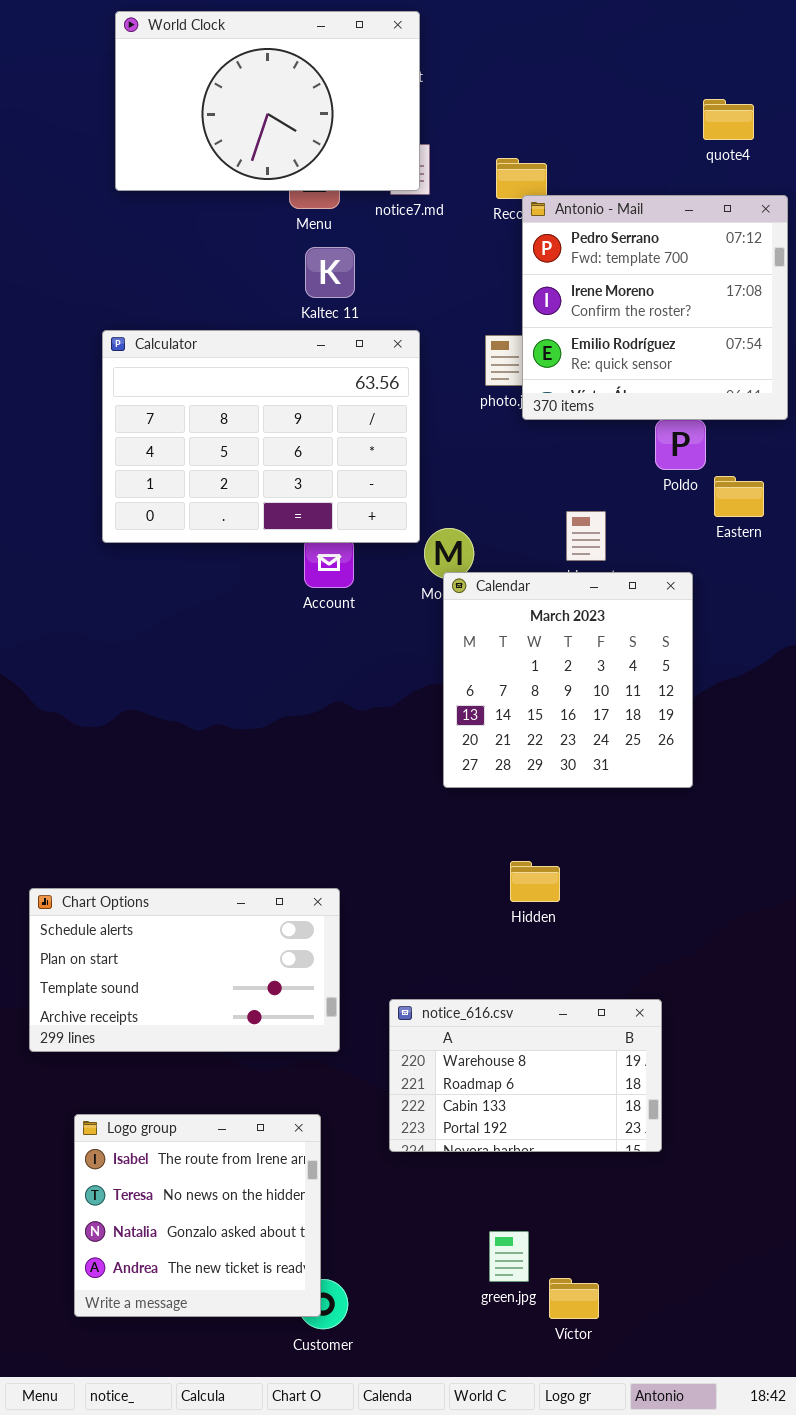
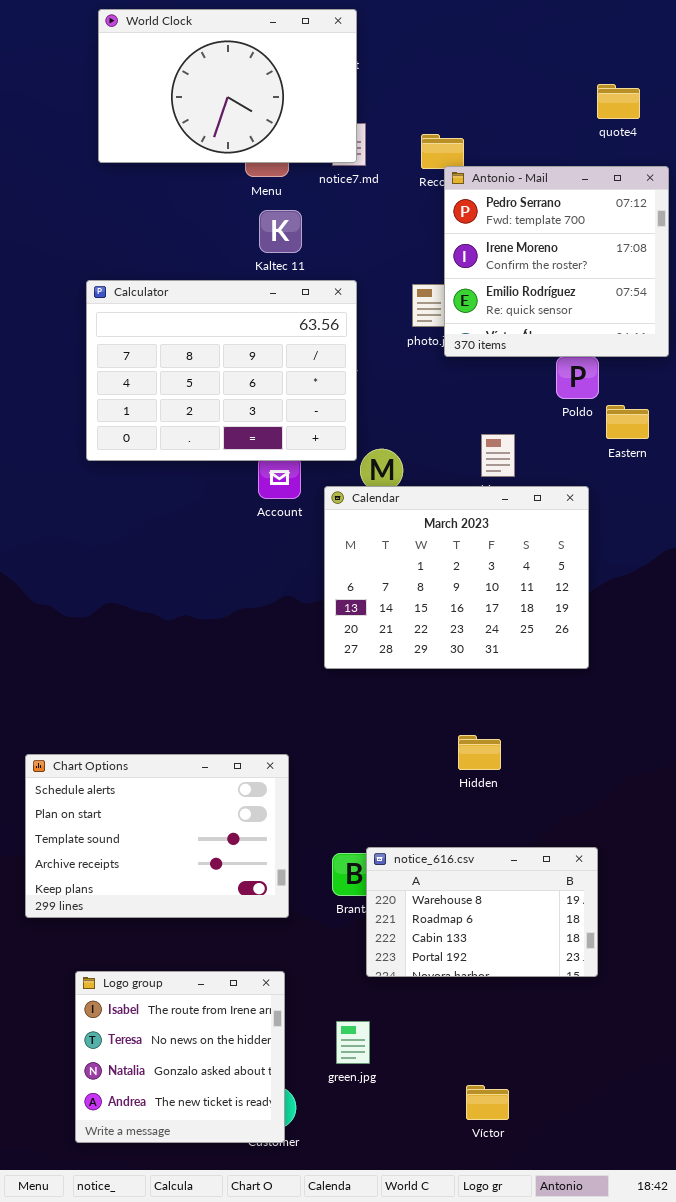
Calendar: [443,572,693,788] -> [324,486,589,669], resized
Hidden: [510,861,560,902] -> [458,735,501,770], moved
Chart Options: [29,888,340,1052] -> [25,754,289,918], resized
notice_616.csv: [389,999,662,1152] -> [366,847,598,977], moved
Logo group: [74,1114,321,1317] -> [75,971,285,1143], moved
green.jpg: [489,1231,529,1282] -> [336,1021,370,1064], moved

